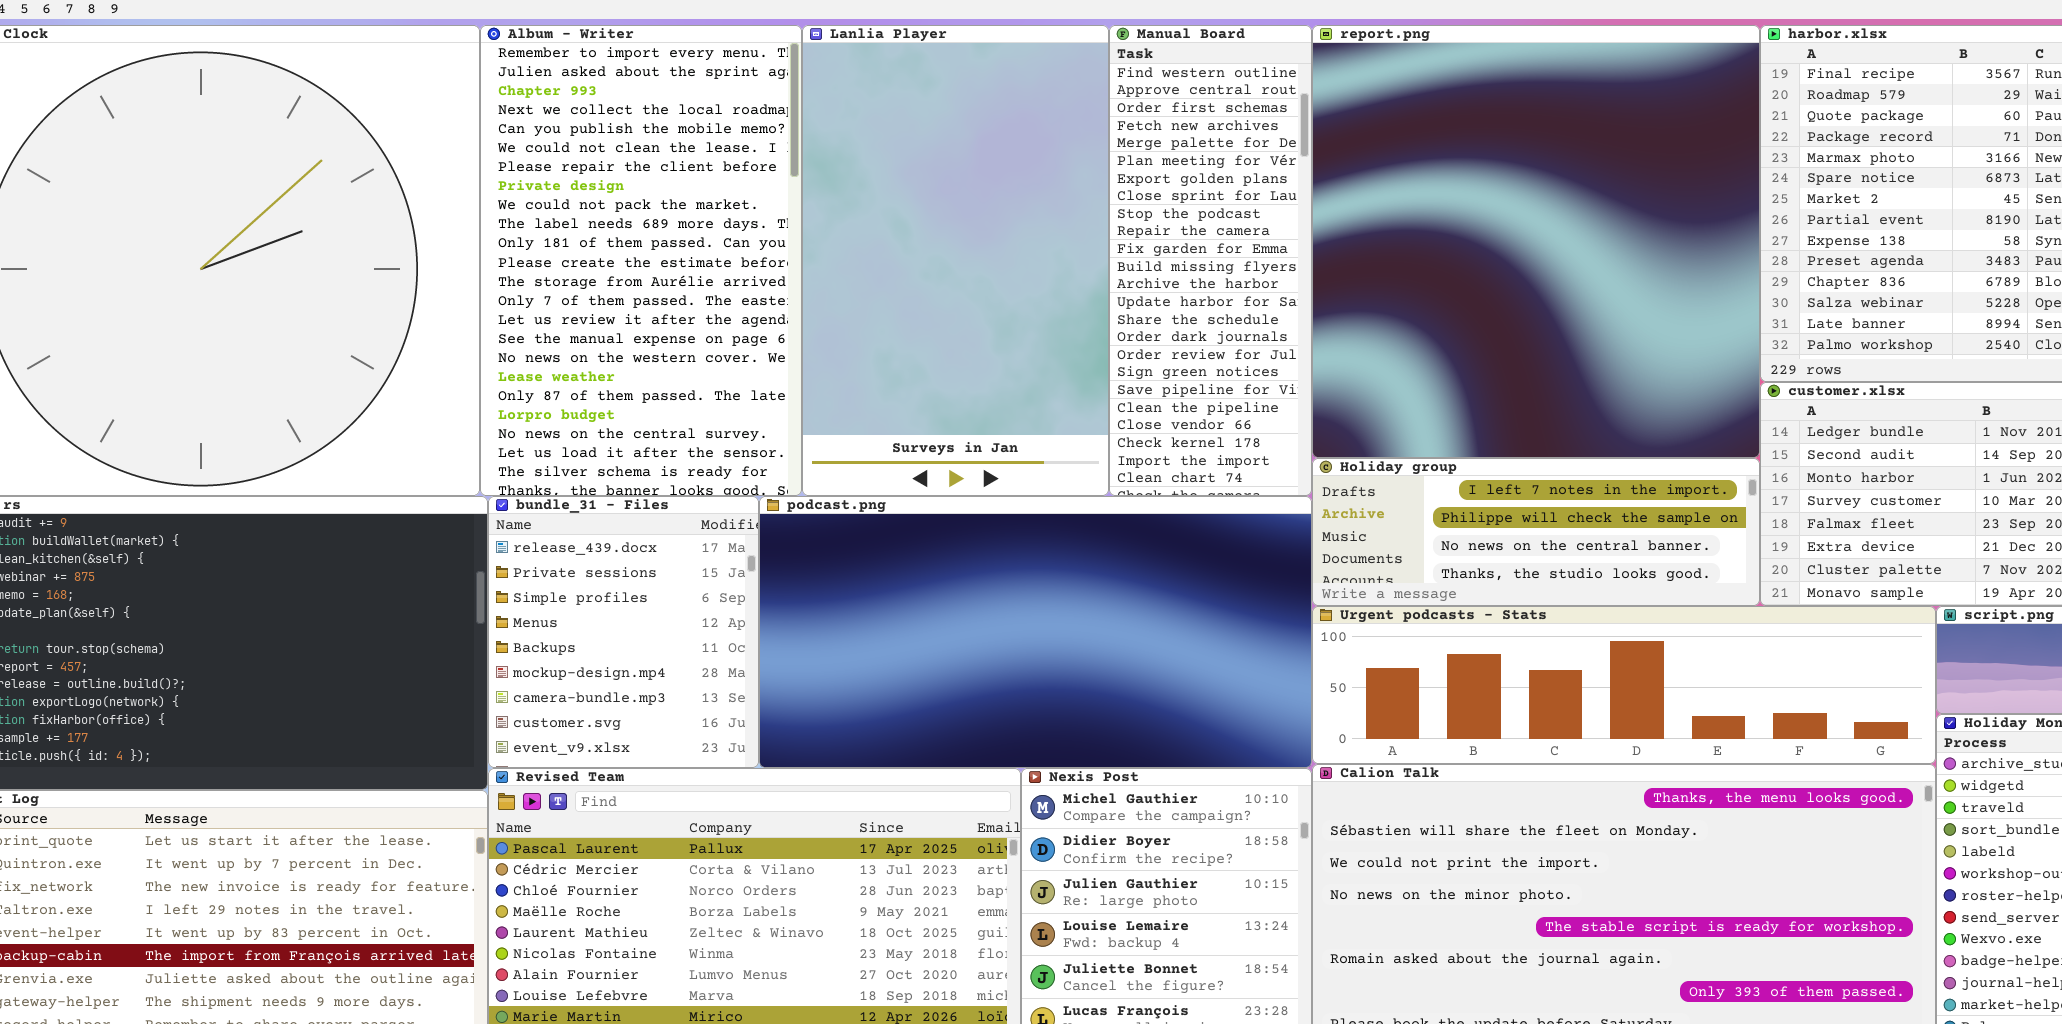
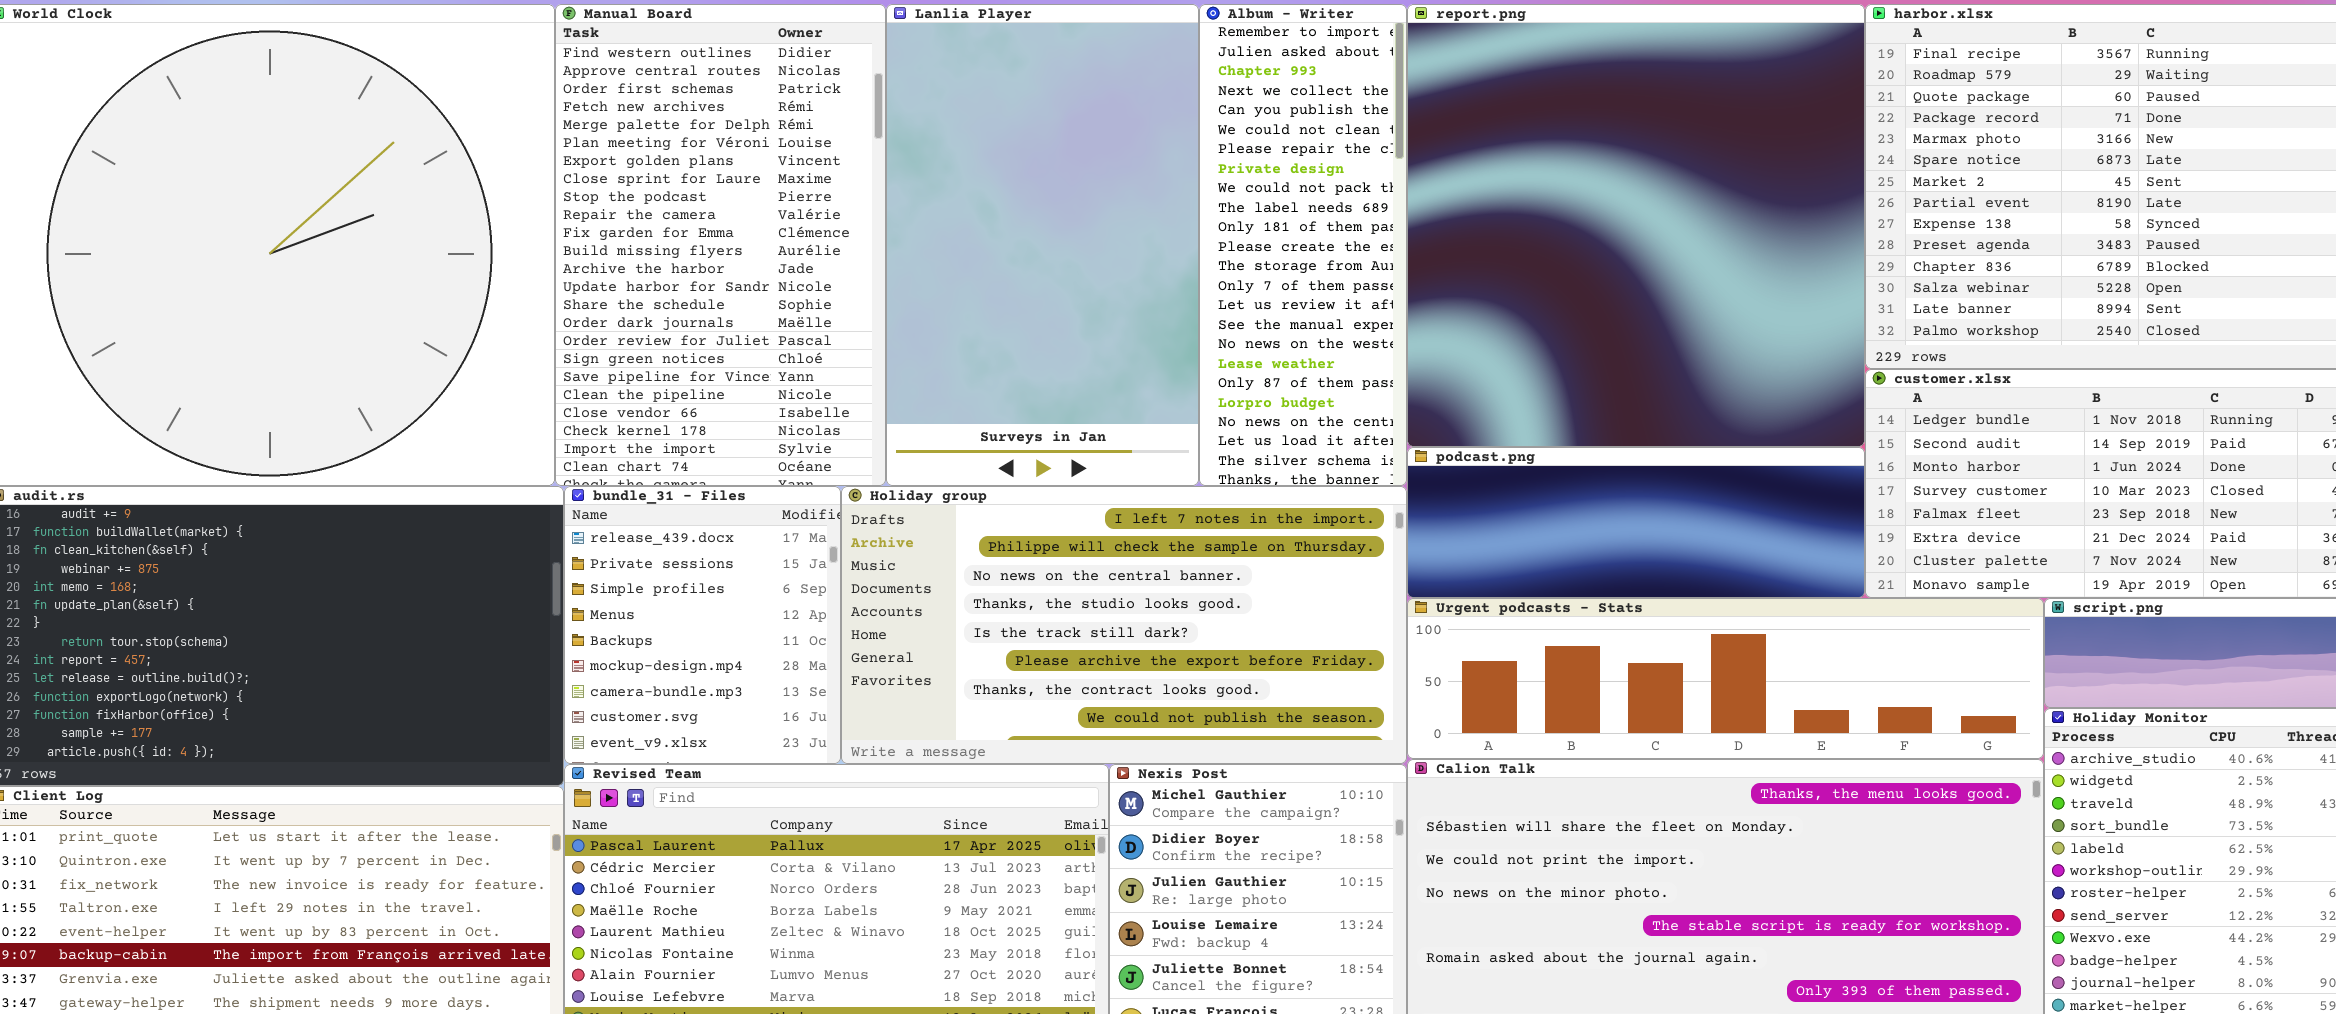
Album - Writer: [480,25,802,496] -> [1199,4,1407,486], moved, resized
Manual Board: [1109,25,1312,496] -> [555,4,886,486], moved, resized
Holiday group: [1312,458,1760,606] -> [841,486,1407,764], moved, resized
podcast.png: [759,496,1312,768] -> [1407,447,1865,598], moved, resized

